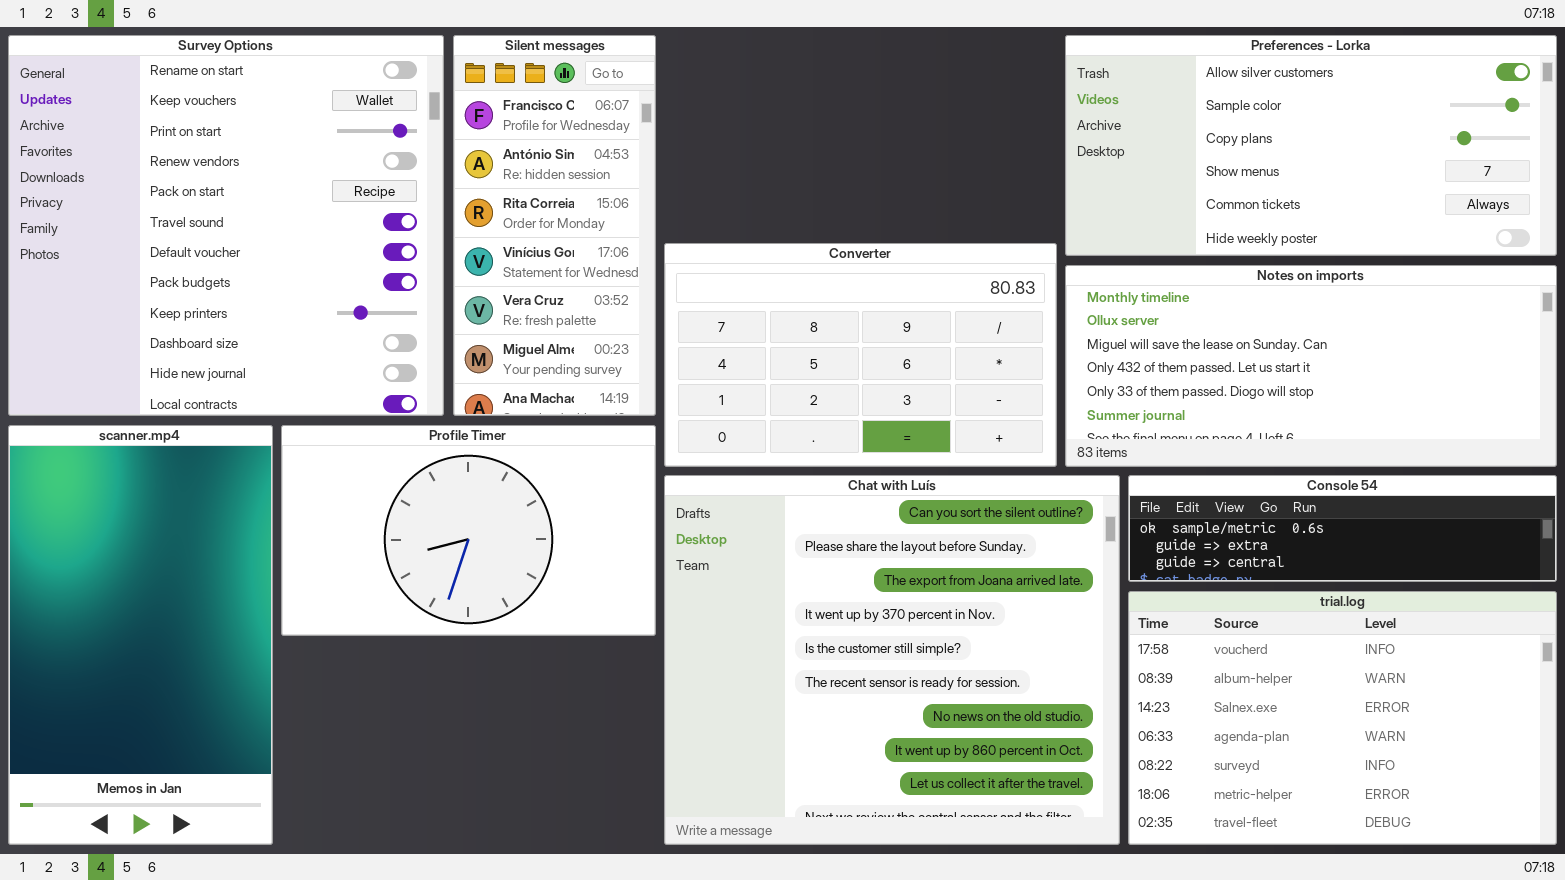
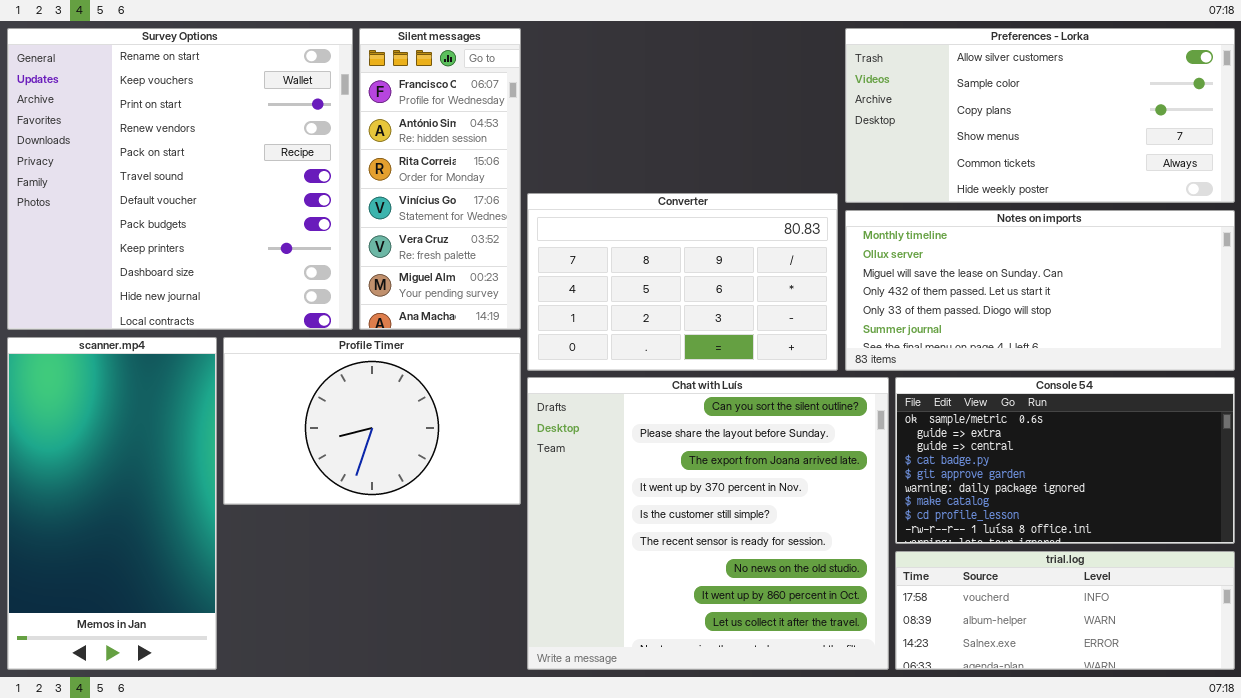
Console 54: [1128,475,1557,582] -> [895,377,1235,544], resized
trial.log: [1128,591,1557,845] -> [895,551,1235,670], resized

